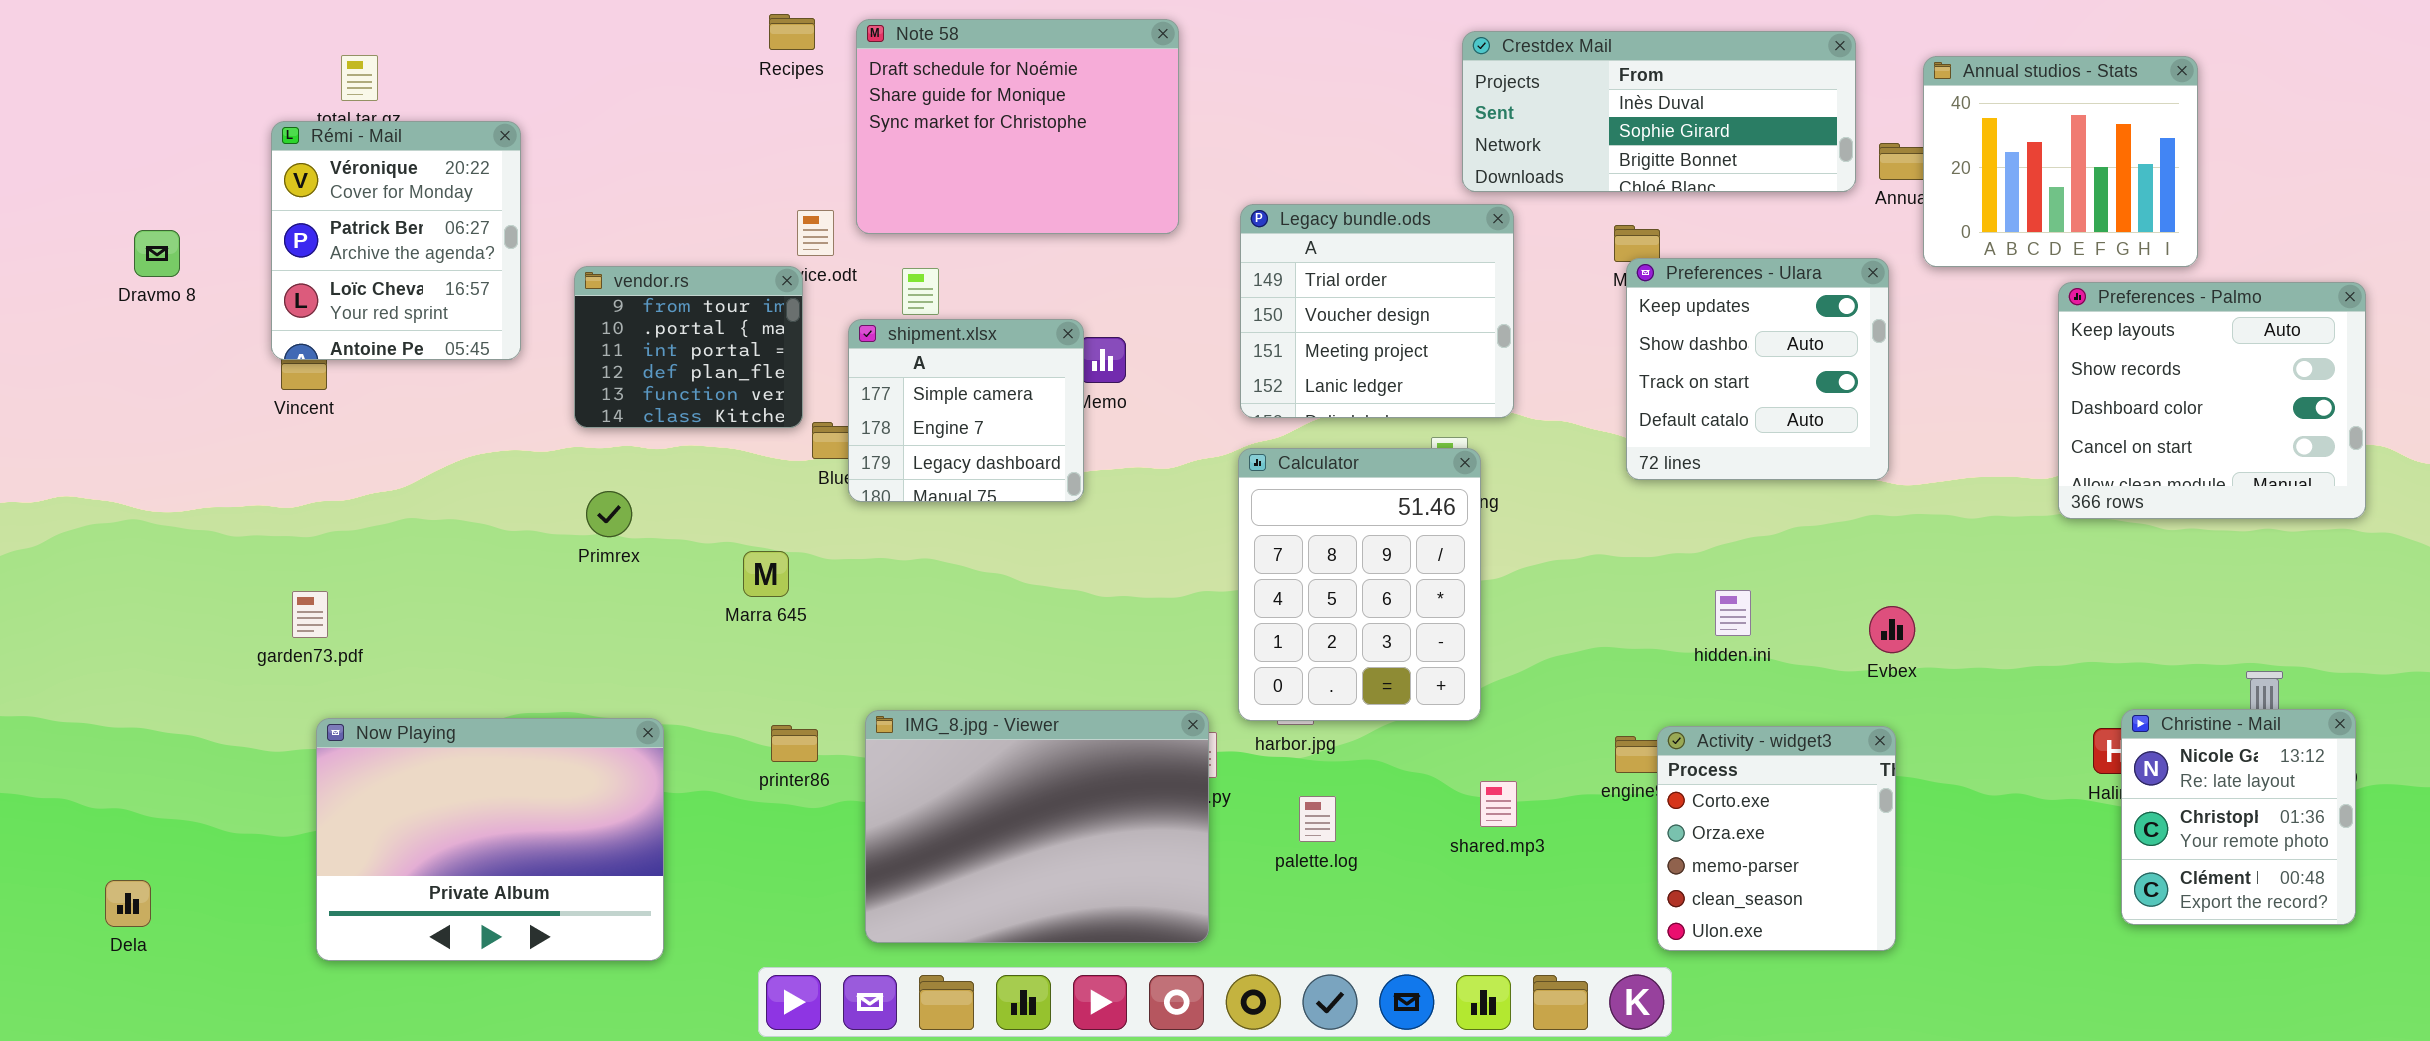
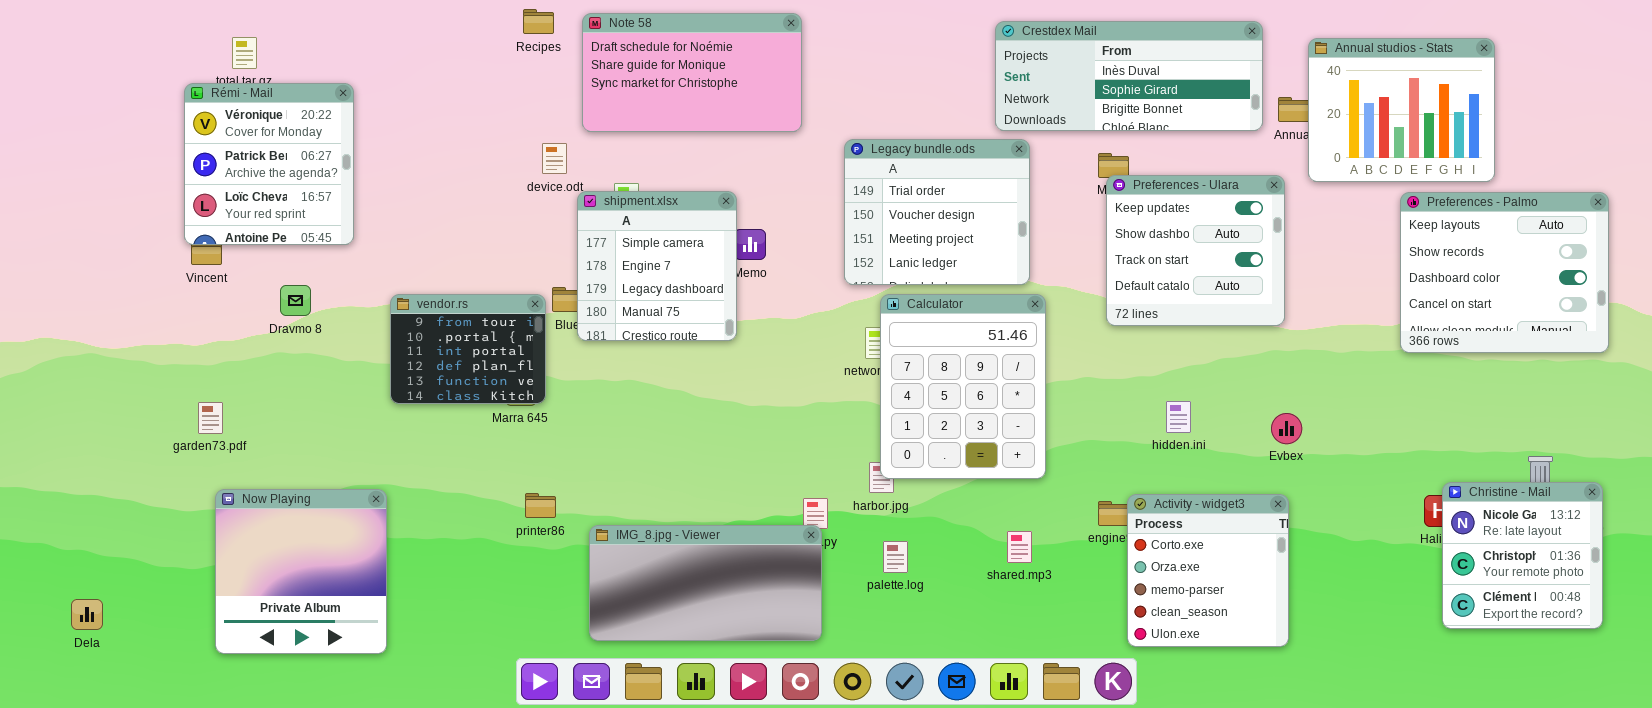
Note 58: [856,19,1179,234] -> [582,13,802,132], resized
Dravmo 8: [134,230,180,277] -> [280,285,311,316], moved
vendor.rs: [574,266,803,428] -> [390,294,546,404], moved
shipment.xlsx: [848,319,1084,502] -> [577,191,737,341], resized
Calculator: [1238,448,1481,721] -> [880,294,1046,479], moved
IMG_8.jpg - Viewer: [865,710,1209,943] -> [589,525,822,641], resized
Now Playing: [316,718,664,961] -> [215,489,387,654], resized

